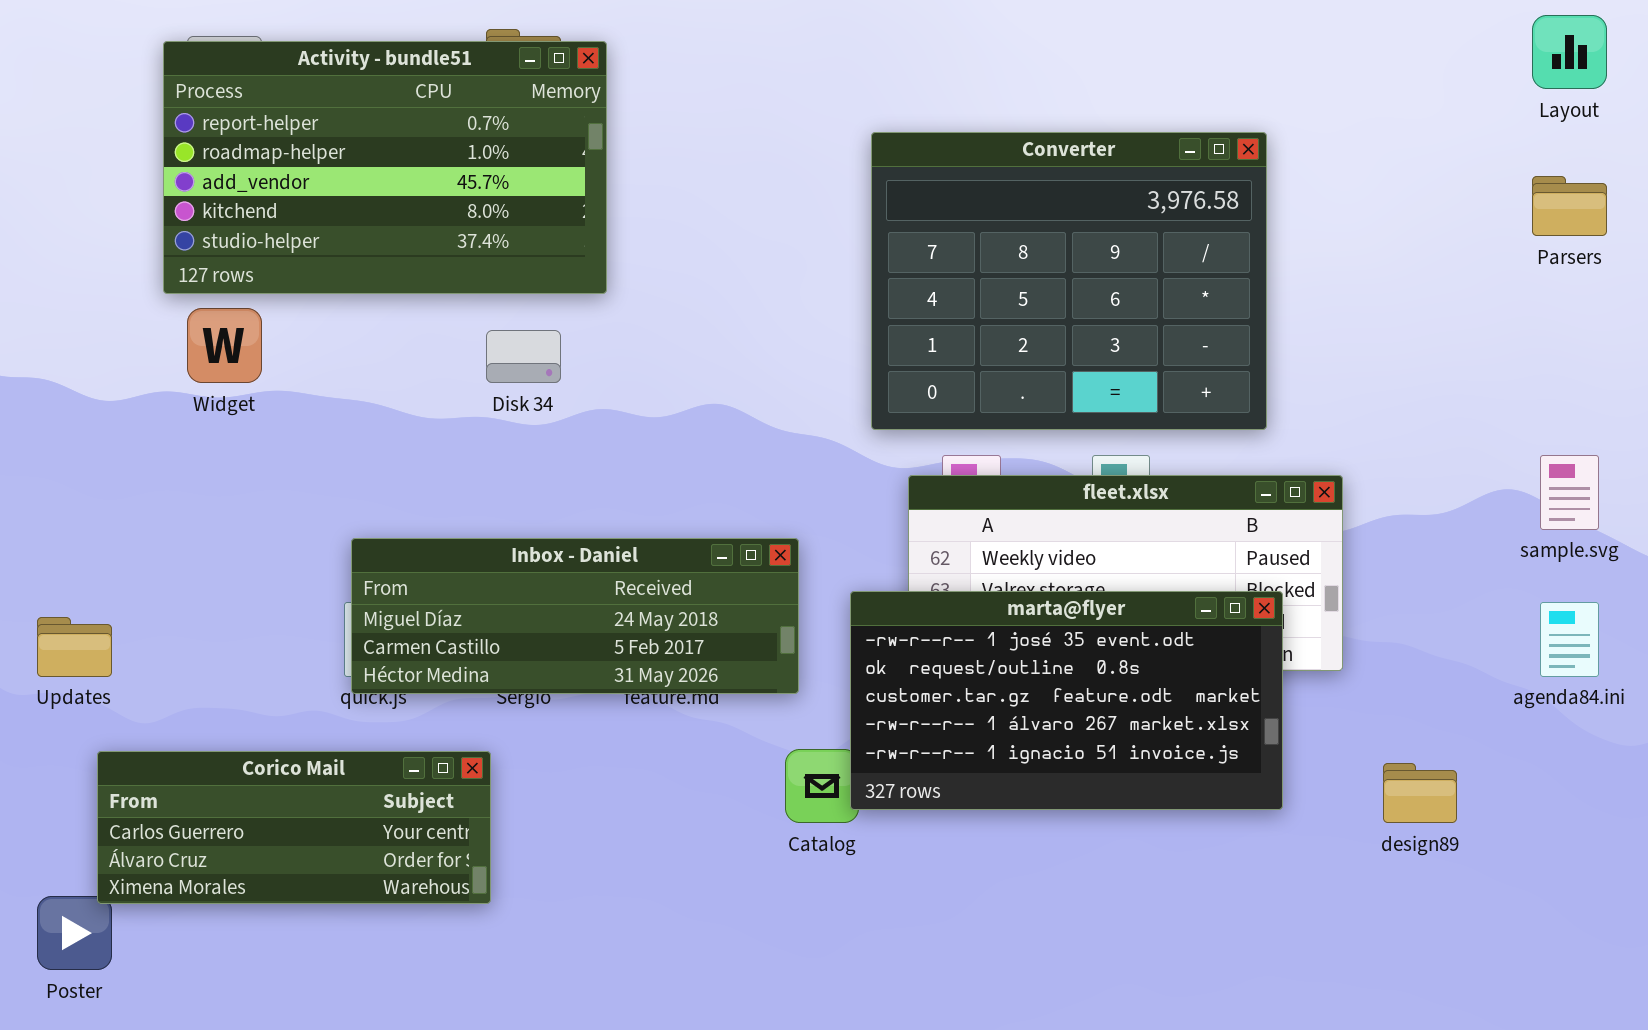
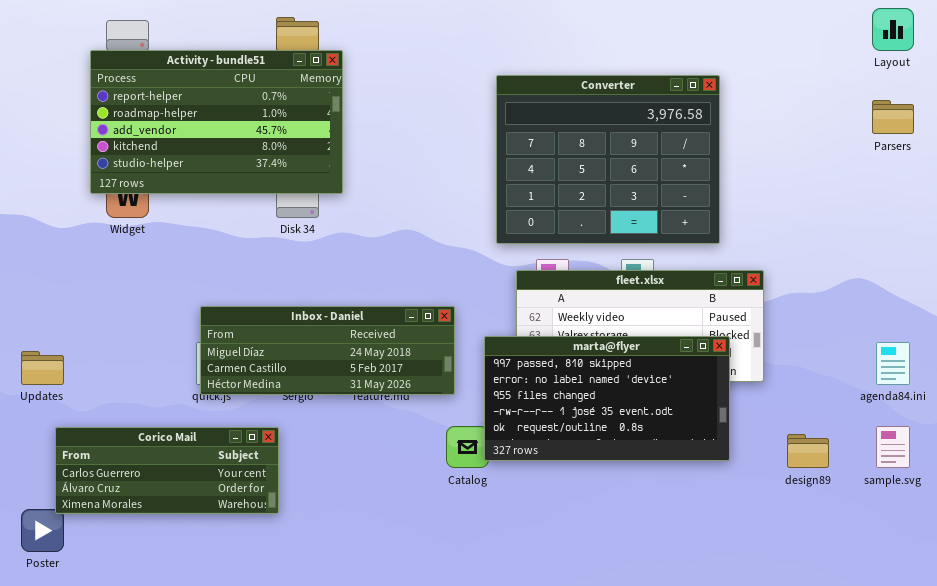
Activity - bundle51: [163,41,607,294] -> [90,50,343,194], moved
sample.svg: [1540,455,1599,530] -> [876,426,910,468], moved
marta@flyer: [850,591,1283,810] -> [484,336,730,461], scrolled up 3 rows

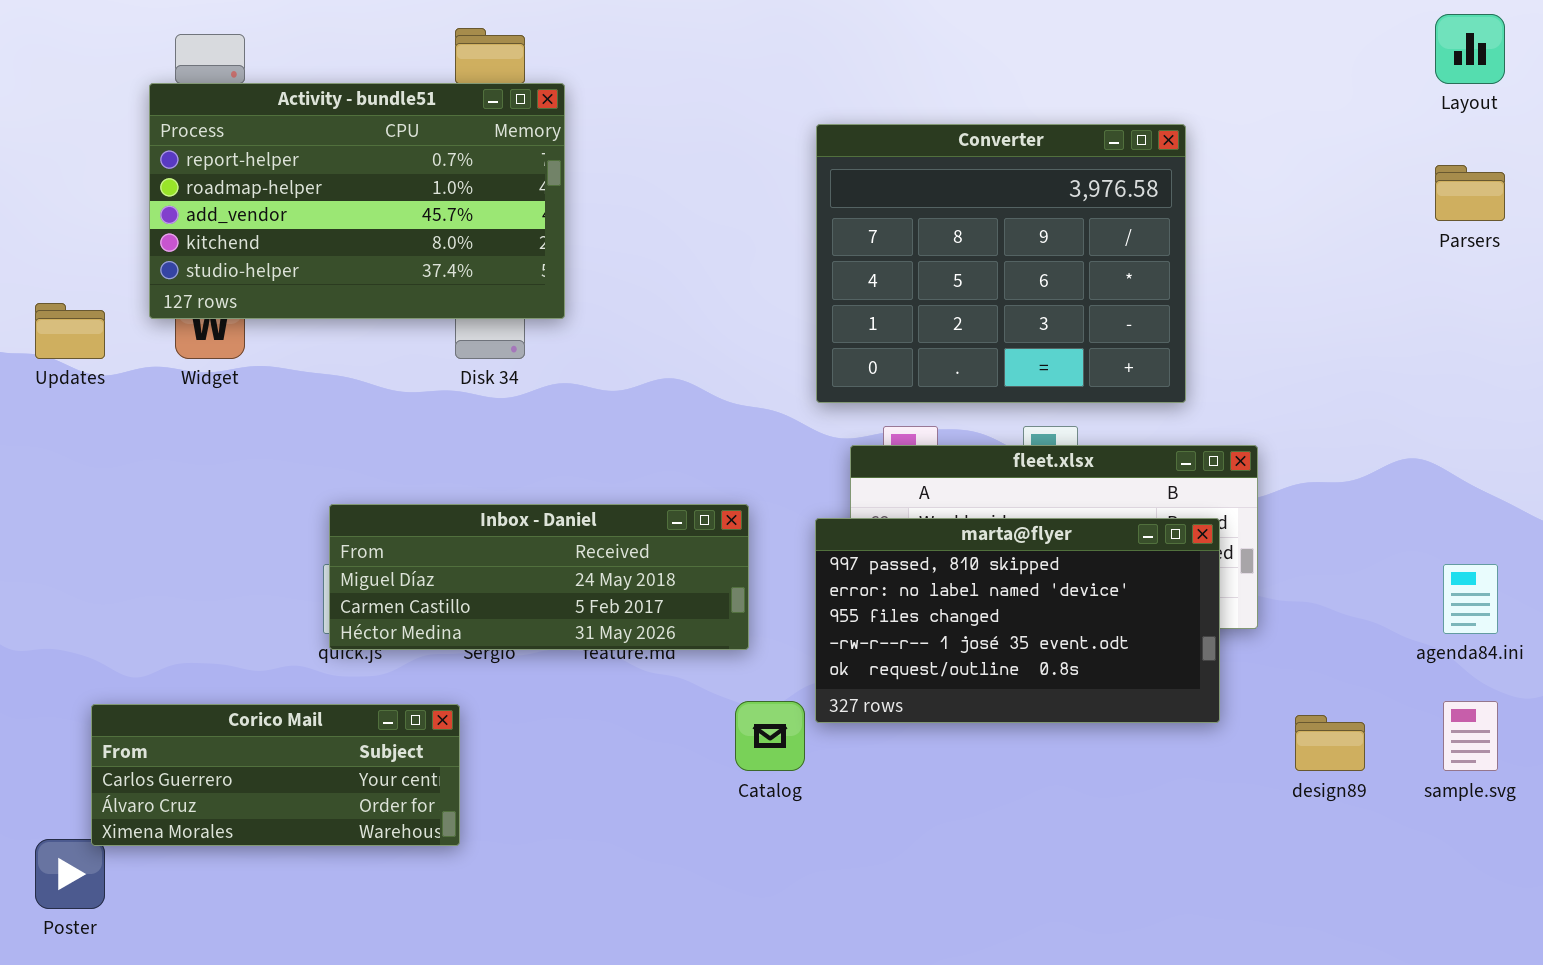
marta@flyer: [484,336,730,461] -> [815,518,1220,723], moved
Updates: [21,351,64,385] -> [35,303,105,359], moved

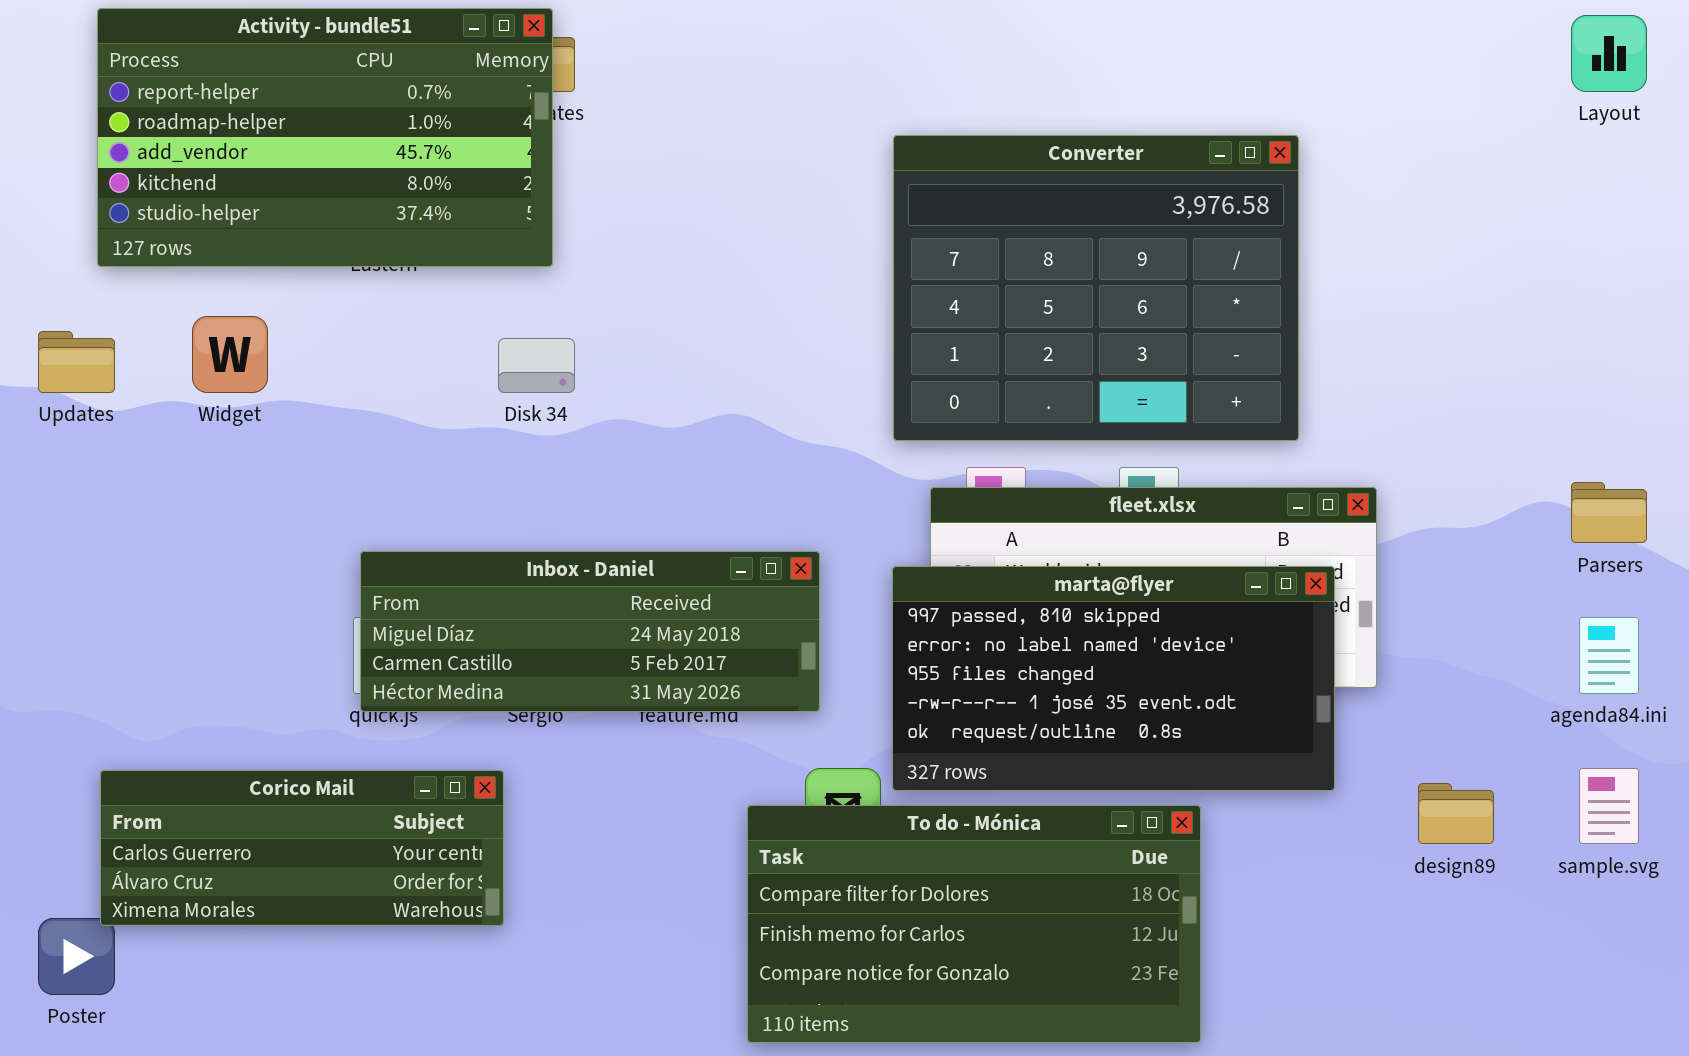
Activity - bundle51: [149,83,565,319] -> [97,8,553,267], moved
Parsers: [1435,165,1505,221] -> [1571,482,1647,543], moved
To do - Mónica: none -> [747,805,1201,1043], opened

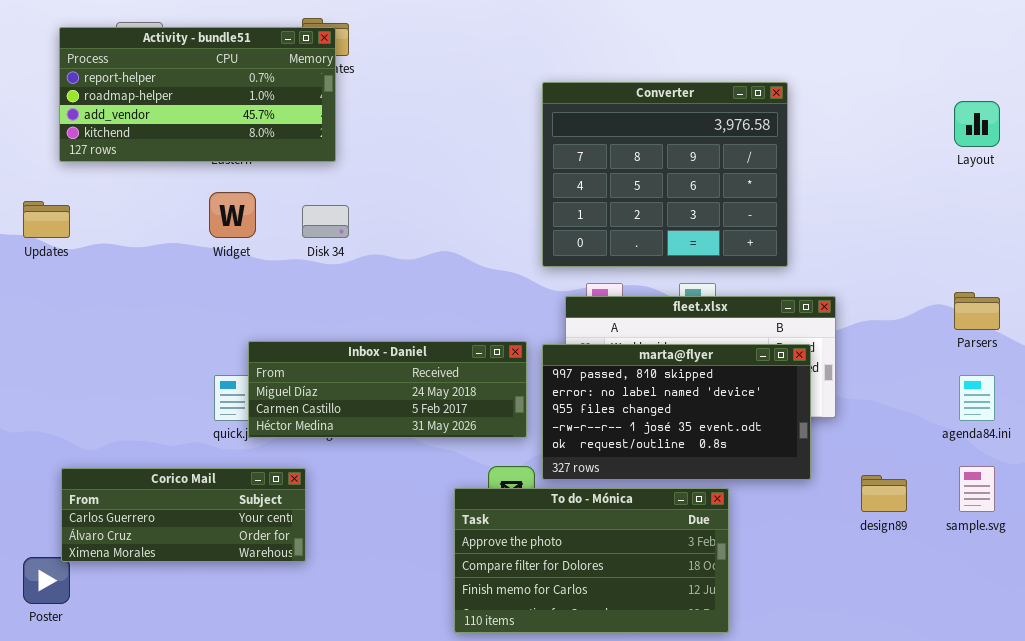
Activity - bundle51: [97,8,553,267] -> [59,27,336,162], resized
Layout: [1571,15,1647,92] -> [954,101,1000,147], moved
Widget: [192,316,268,393] -> [209,192,256,238], moved
Inbox - Daniel: [360,551,820,712] -> [248,341,527,438], moved
To do - Mónica: [747,805,1201,1043] -> [454,488,729,633], scrolled up 1 row

